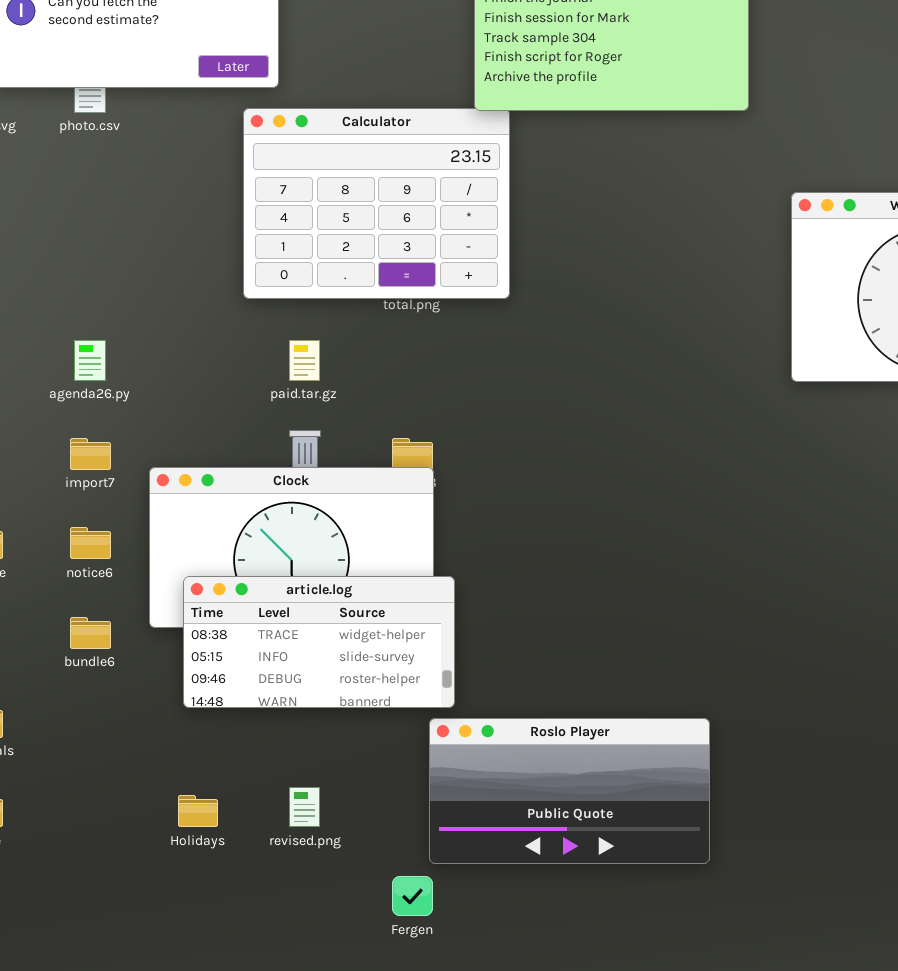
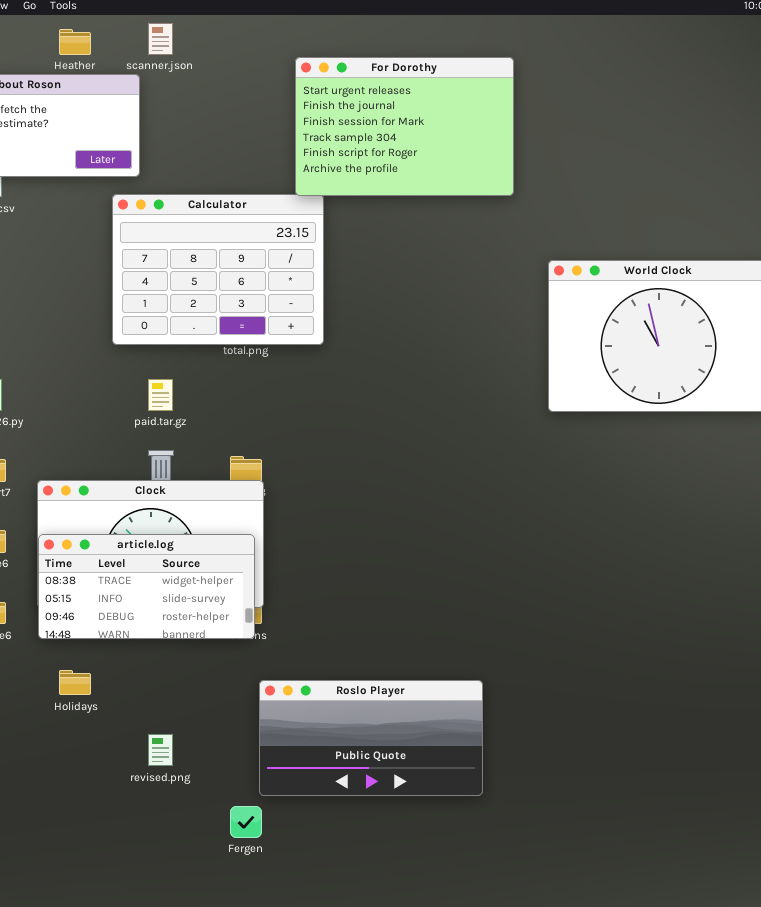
article.log: [183,576,455,708] -> [38,534,255,639], moved
Holidays: [178,795,218,827] -> [59,670,91,695], moved

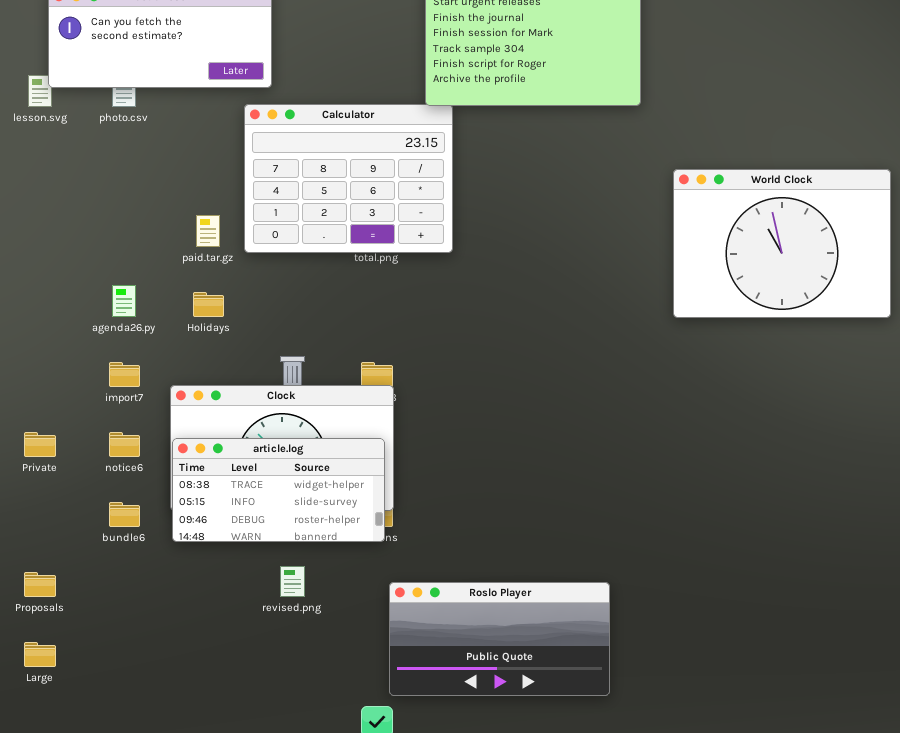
paid.tar.gz: [148,379,173,411] -> [196,215,220,247], moved
Holidays: [59,670,91,695] -> [193,292,224,317], moved
revised.png: [148,734,173,766] -> [280,566,305,597], moved

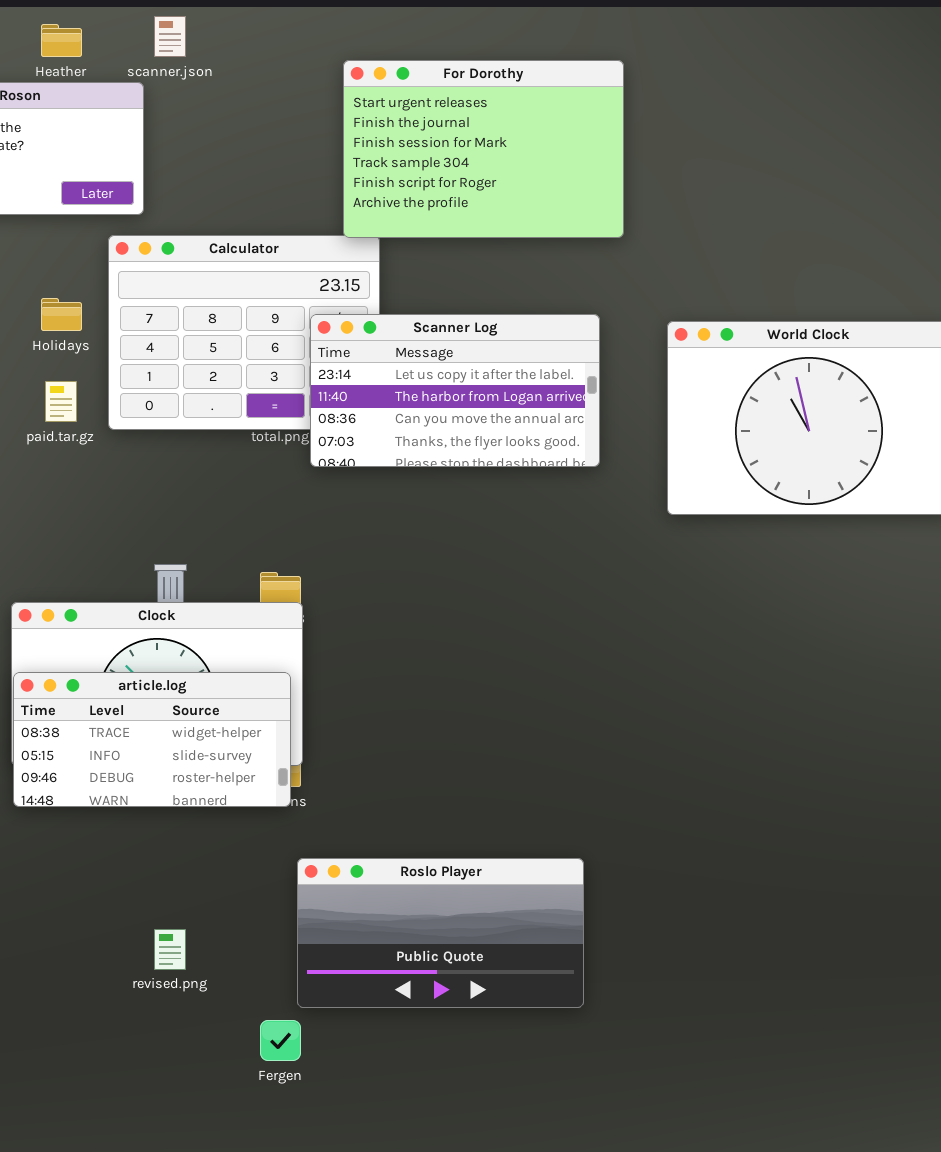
Scanner Log: none -> [310,314,600,467], opened
Holidays: [193,292,224,317] -> [41,298,82,331], moved
revised.png: [280,566,305,597] -> [154,929,186,970], moved

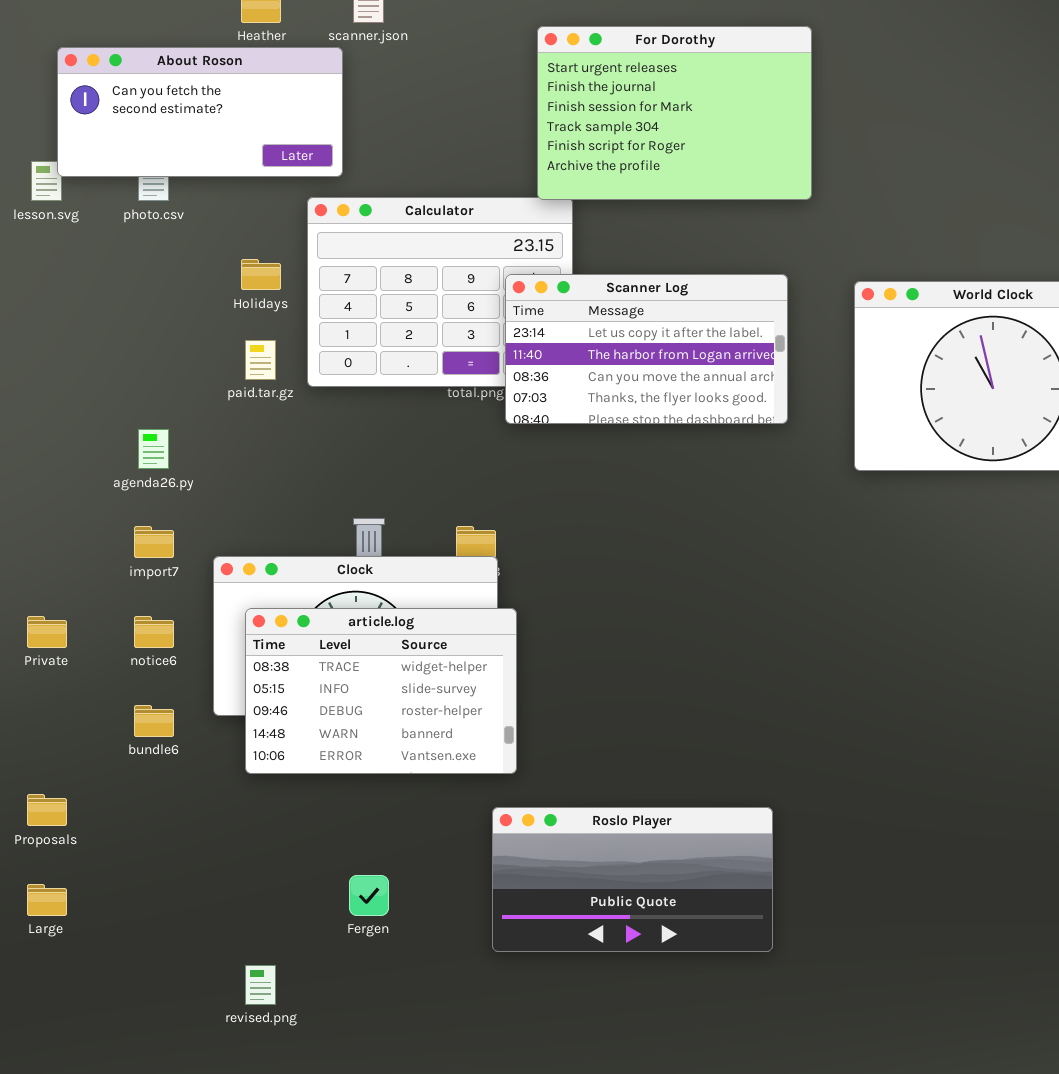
article.log: [13,672,291,807] -> [245,608,517,774], moved, resized
revised.png: [154,929,186,970] -> [245,965,276,1005], moved
Fergen: [260,1020,301,1061] -> [349,875,389,916], moved

